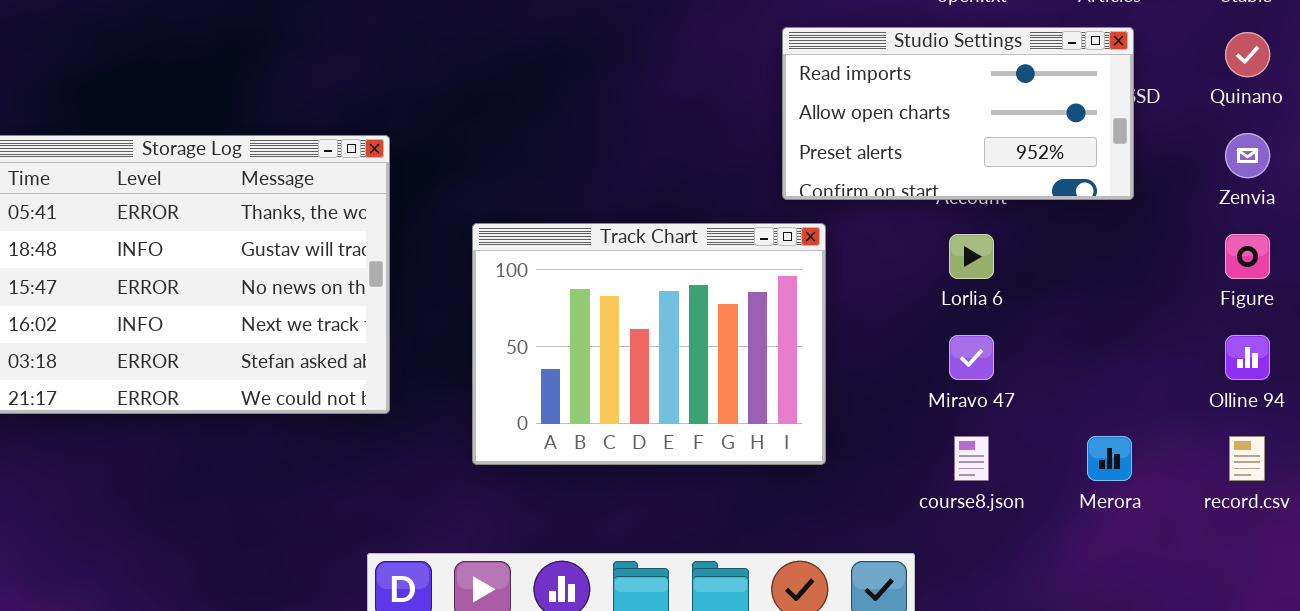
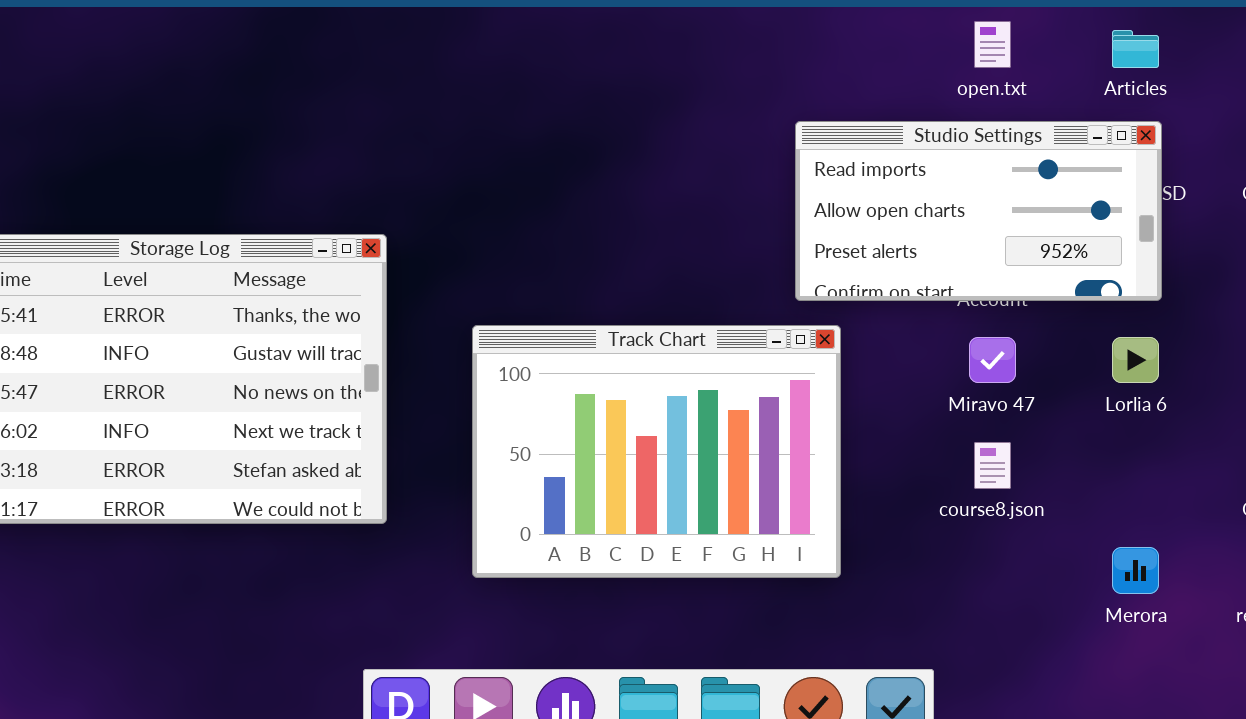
Lorlia 6: [949,234,994,279] -> [1112,337,1159,383], moved
Miravo 47: [949,335,994,380] -> [969,337,1016,383], moved
course8.json: [954,436,989,481] -> [974,442,1011,489], moved

